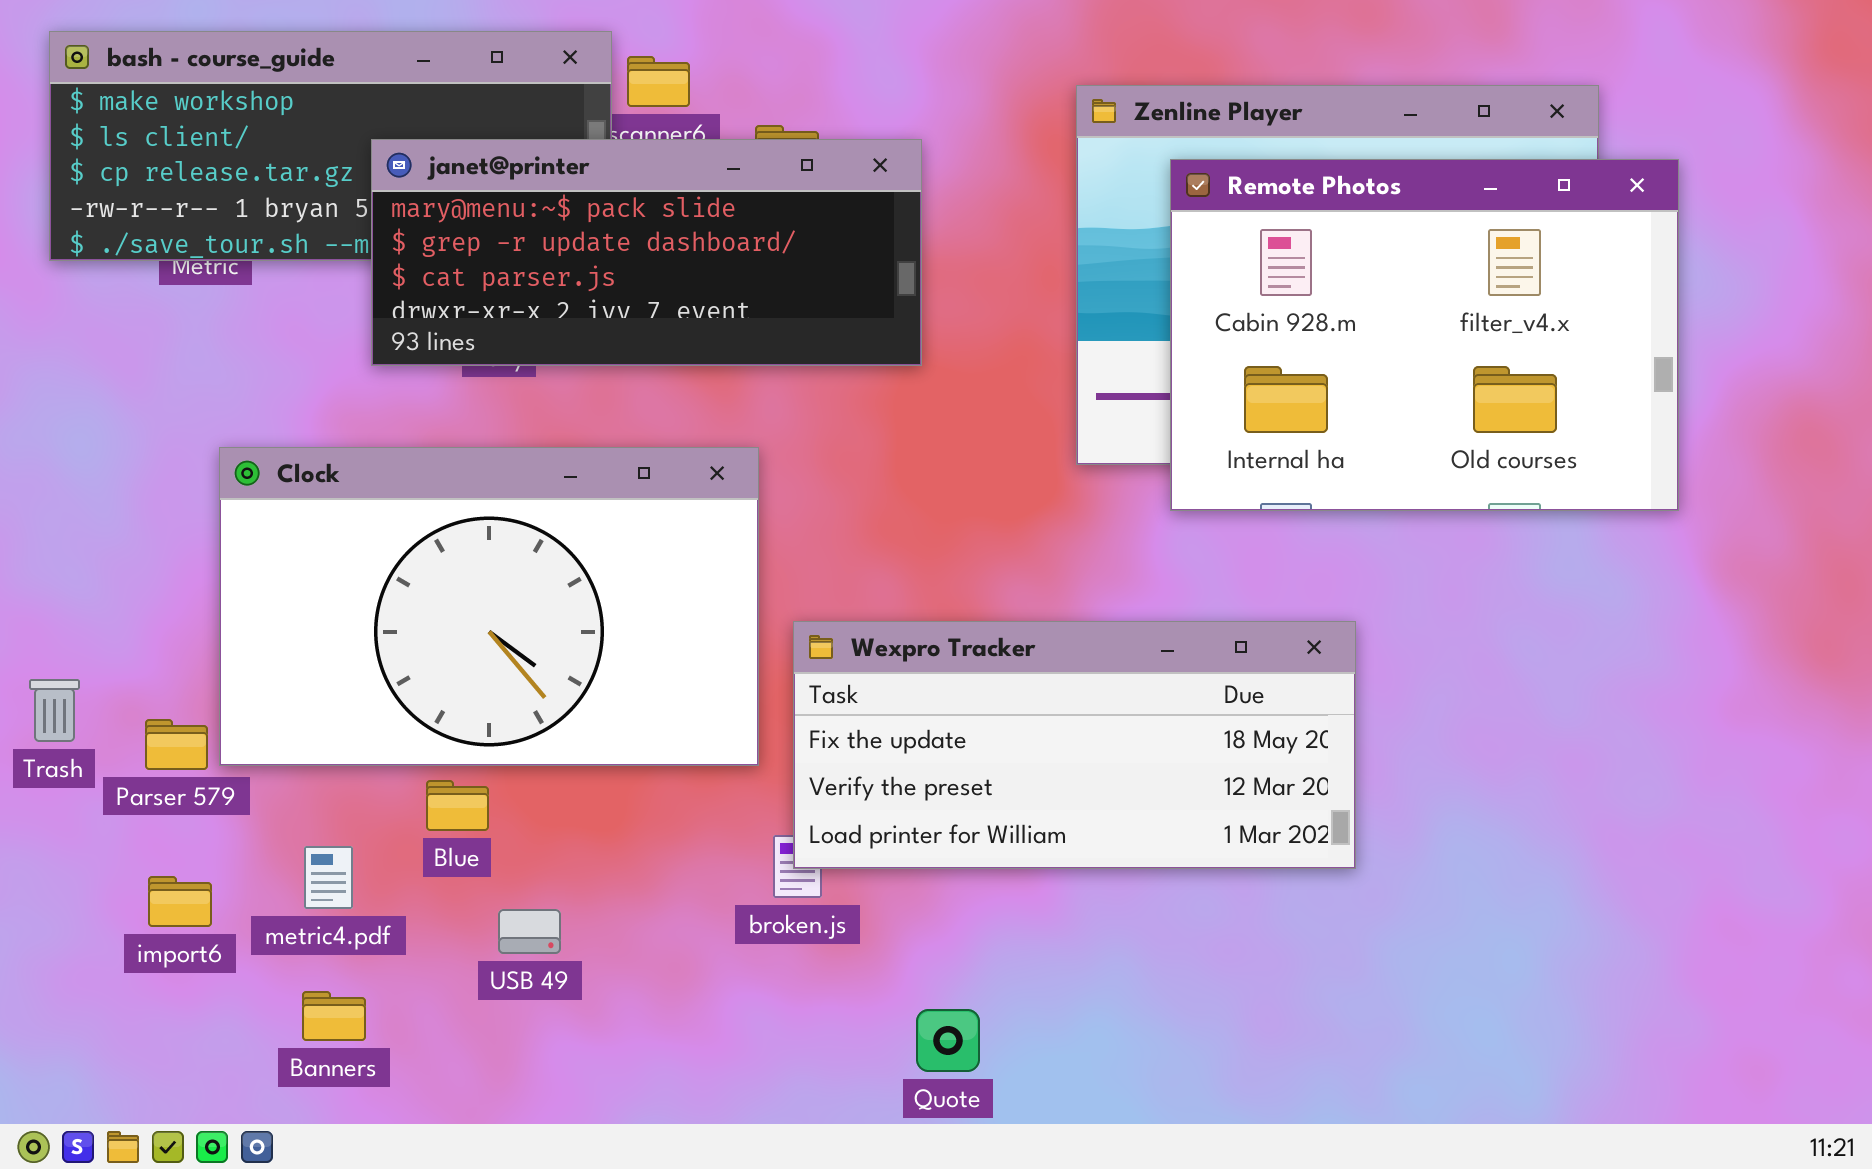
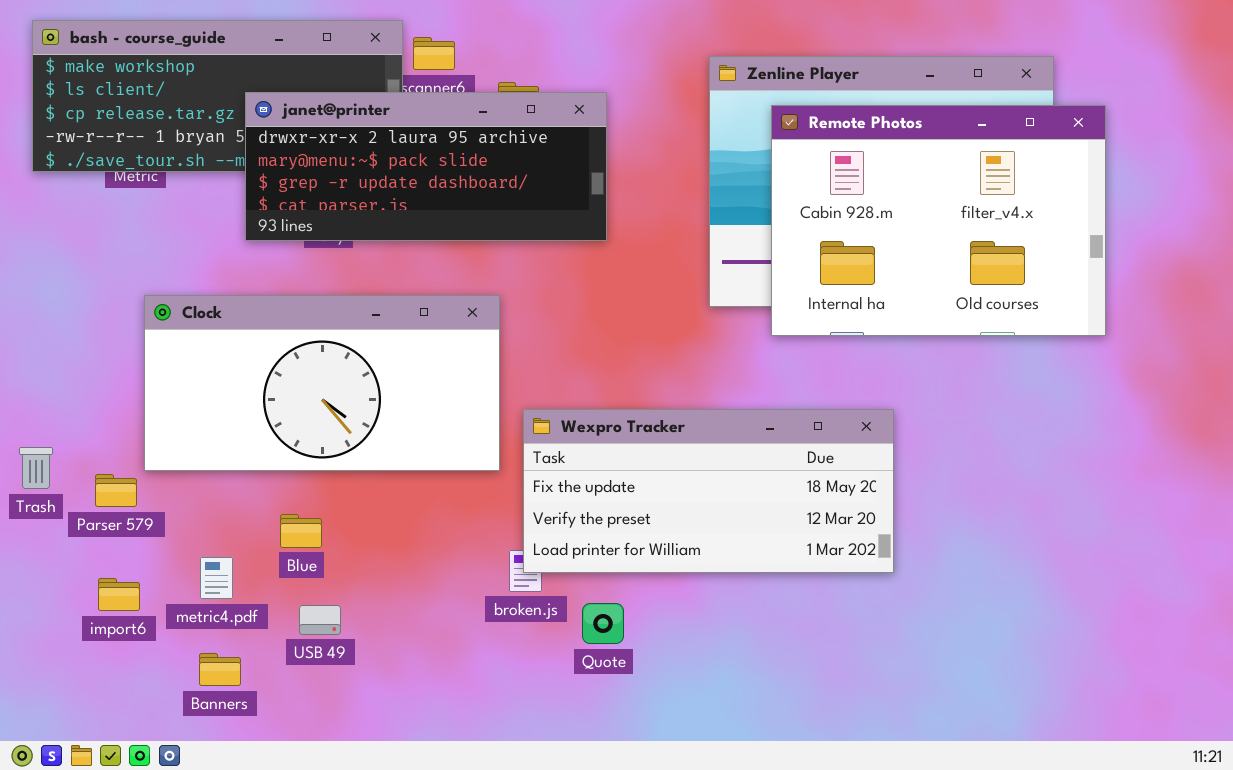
janet@printer: [371,139,922,366] -> [245,92,607,241], scrolled up 1 row
Clock: [219,447,759,766] -> [144,295,500,471], resized
USB 49: [498,909,561,954] -> [299,605,341,635], moved
Quote: [916,1009,980,1072] -> [582,603,624,644], moved

